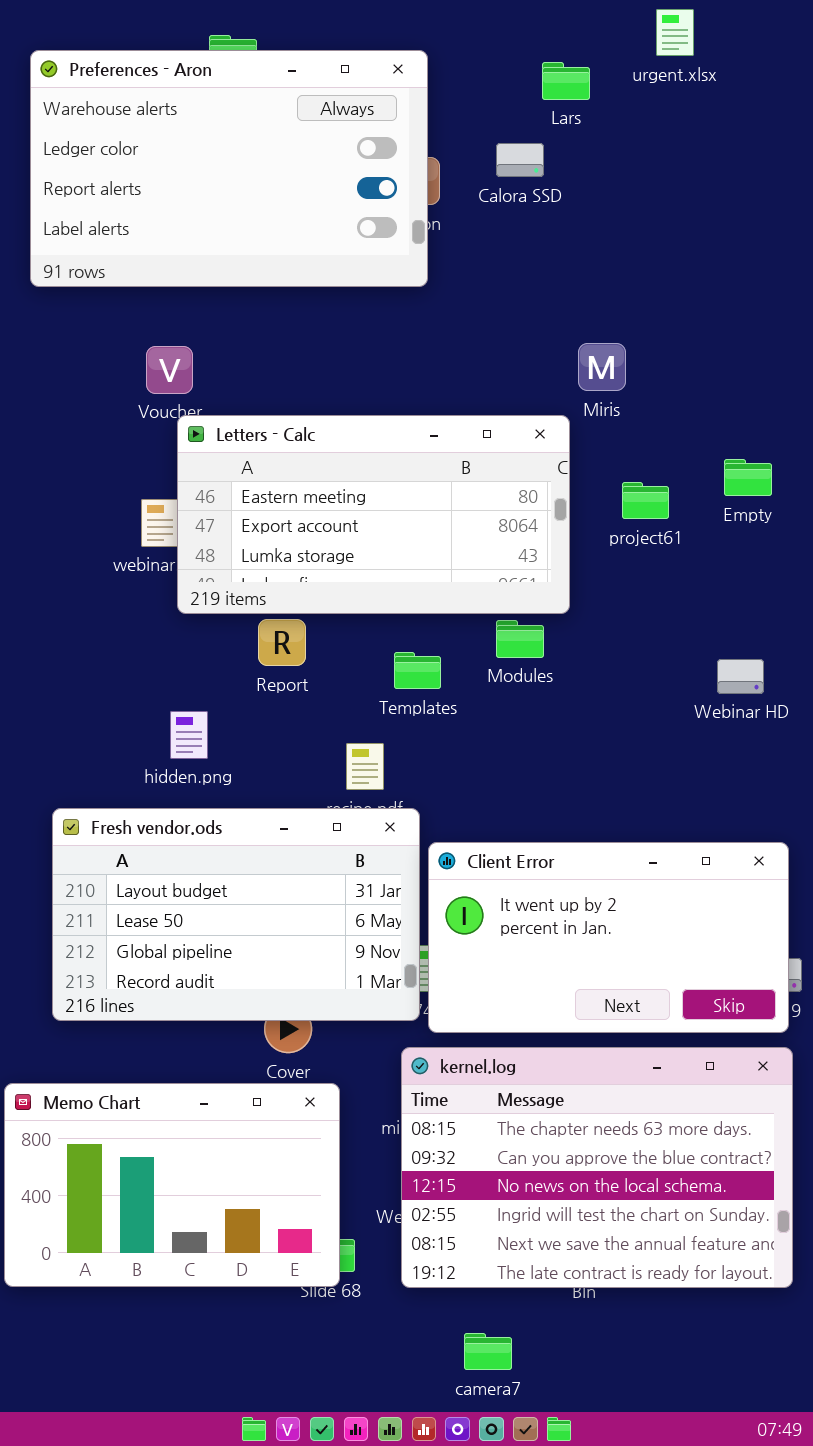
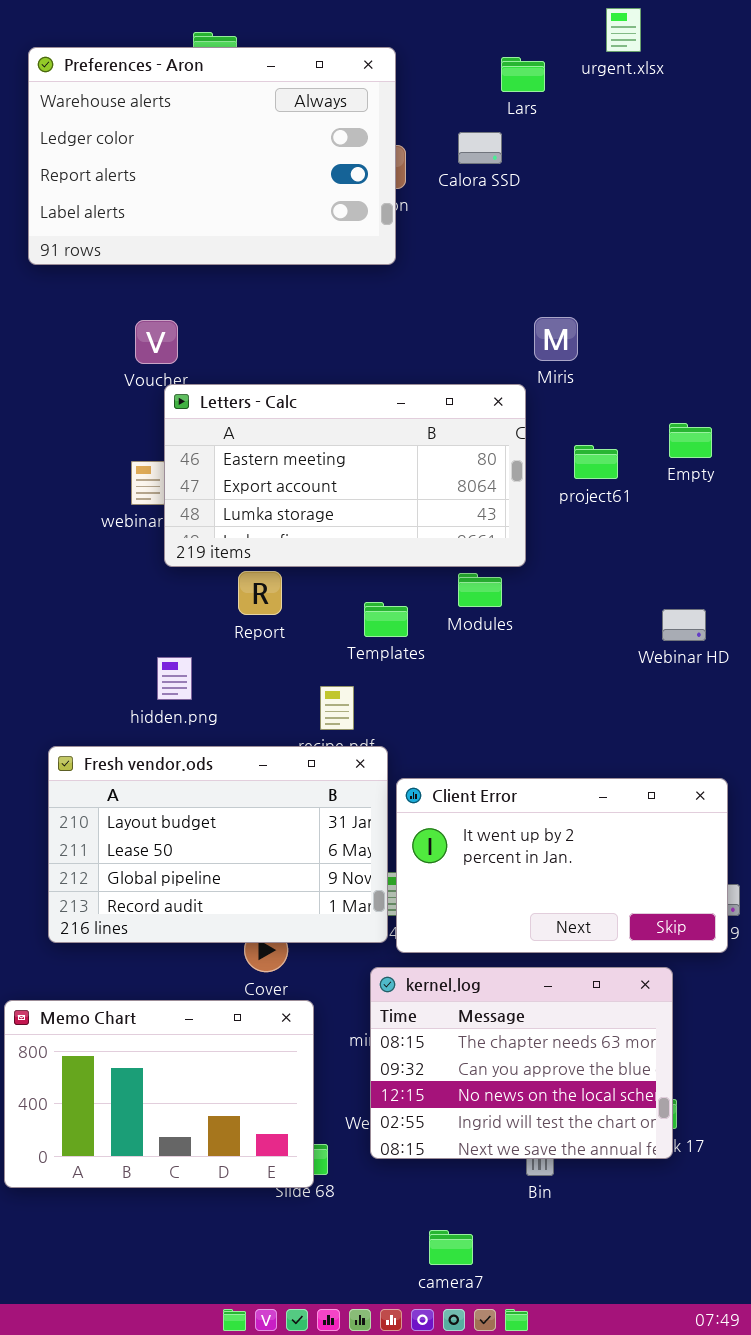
kernel.log: [401,1047,793,1288] -> [370,967,673,1159], resized

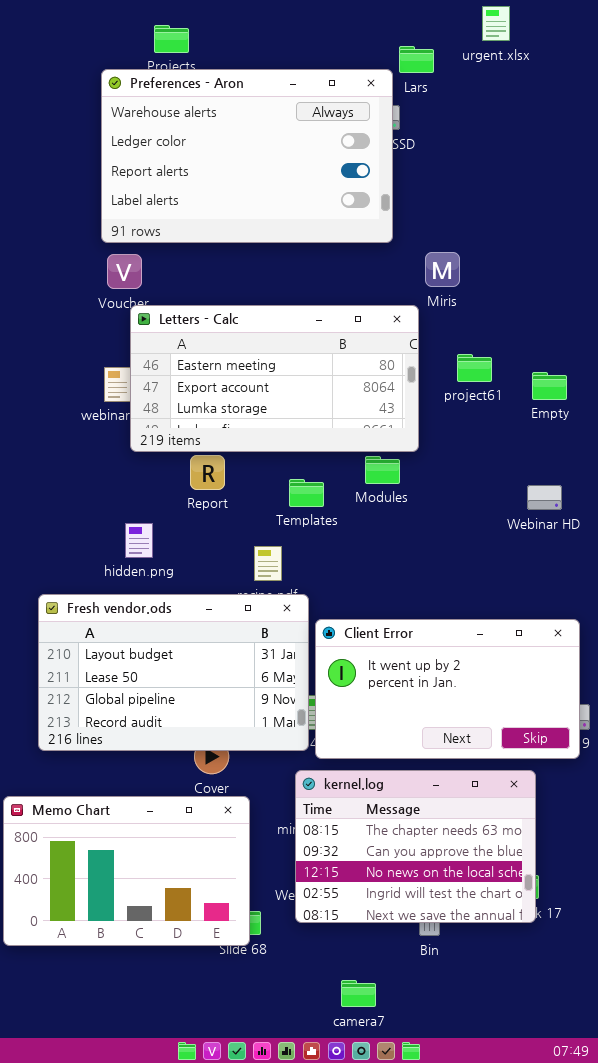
Preferences - Aron: [28,47,396,265] -> [101,69,393,243], moved
Empty: [669,423,712,458] -> [532,372,567,400], moved

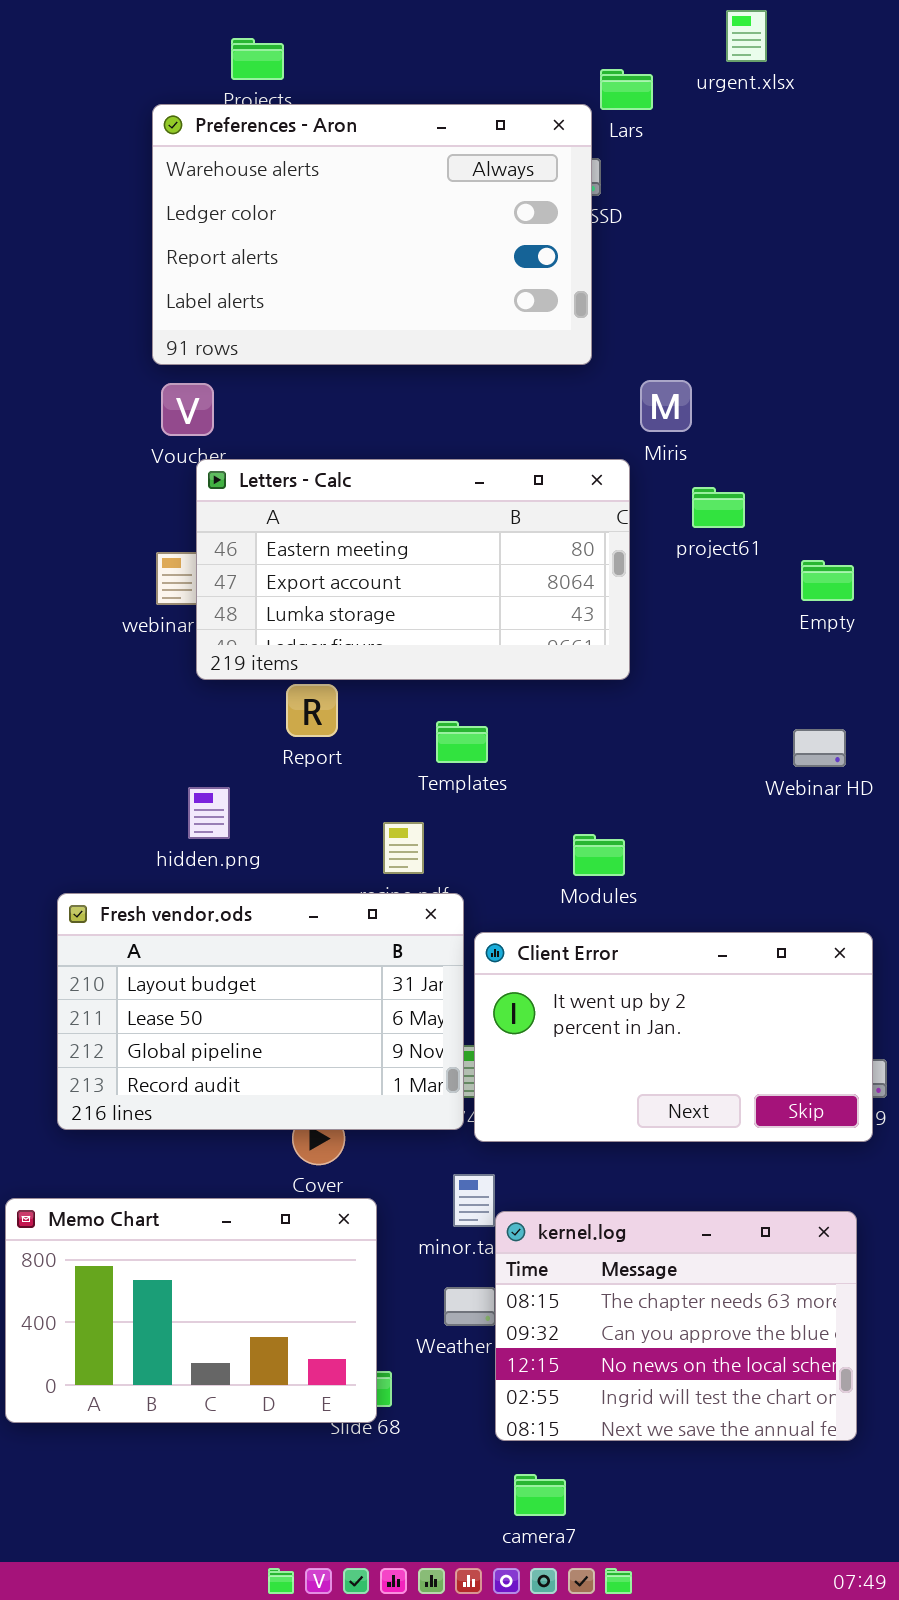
project61: [457,354,492,382] -> [692,487,745,528], moved
Modules: [365,456,400,484] -> [573,834,625,876], moved
kernel.log: [295,770,536,923] -> [495,1211,857,1441], moved

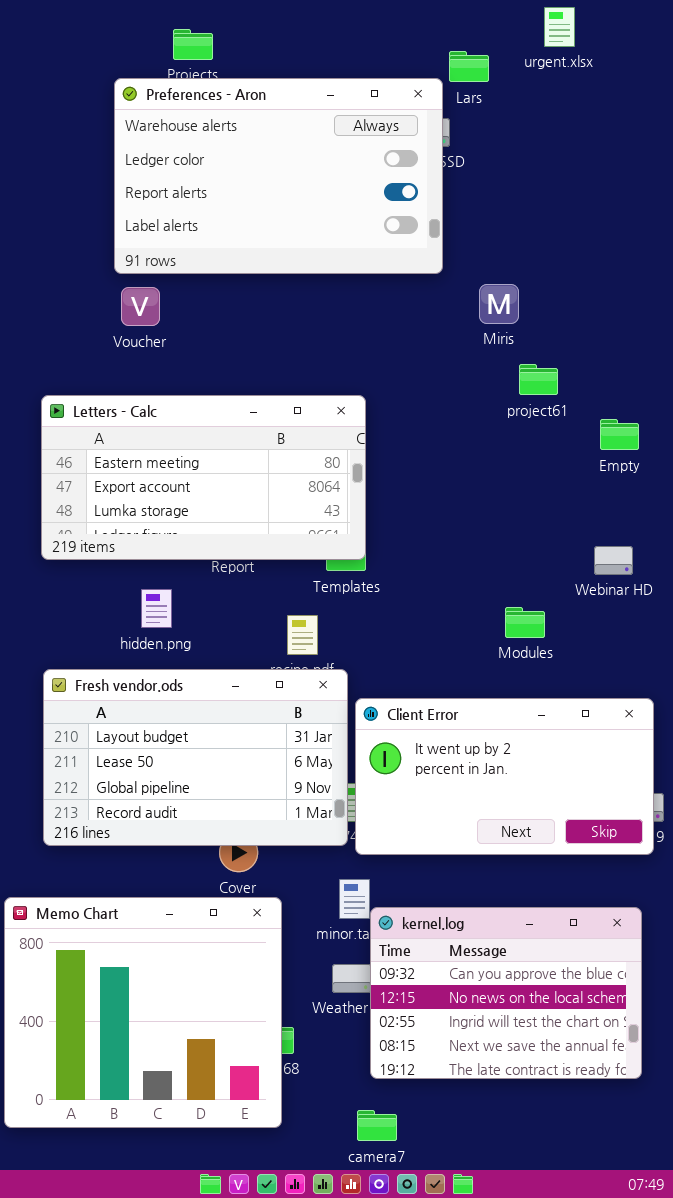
Letters - Calc: [196,459,630,680] -> [41,395,366,560], moved
Modules: [573,834,625,876] -> [505,607,545,638], moved
Memo Chart: [5,1198,377,1423] -> [4,897,282,1128], resized
kernel.log: [495,1211,857,1441] -> [370,907,642,1079], scrolled down 1 row
camera7: [514,1474,566,1516] -> [357,1110,397,1141], moved

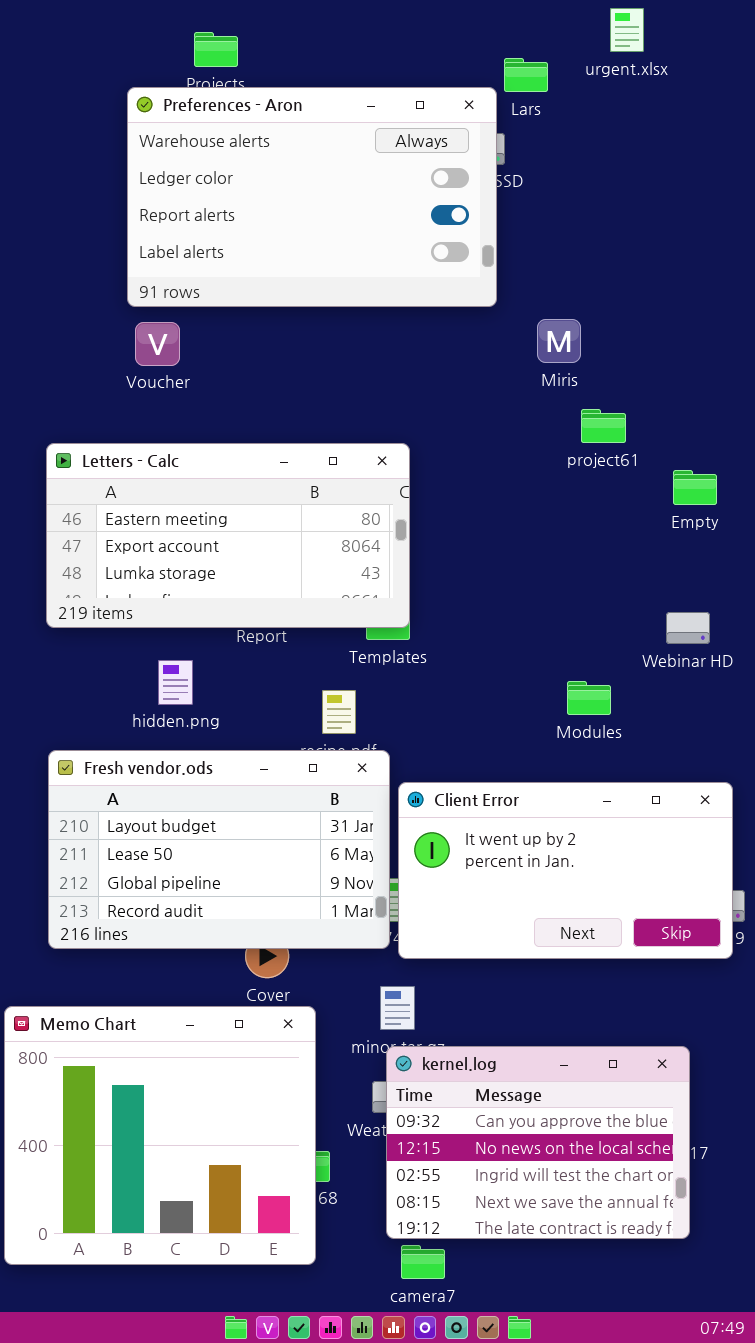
kernel.log: [370,907,642,1079] -> [386,1046,690,1239], moved

